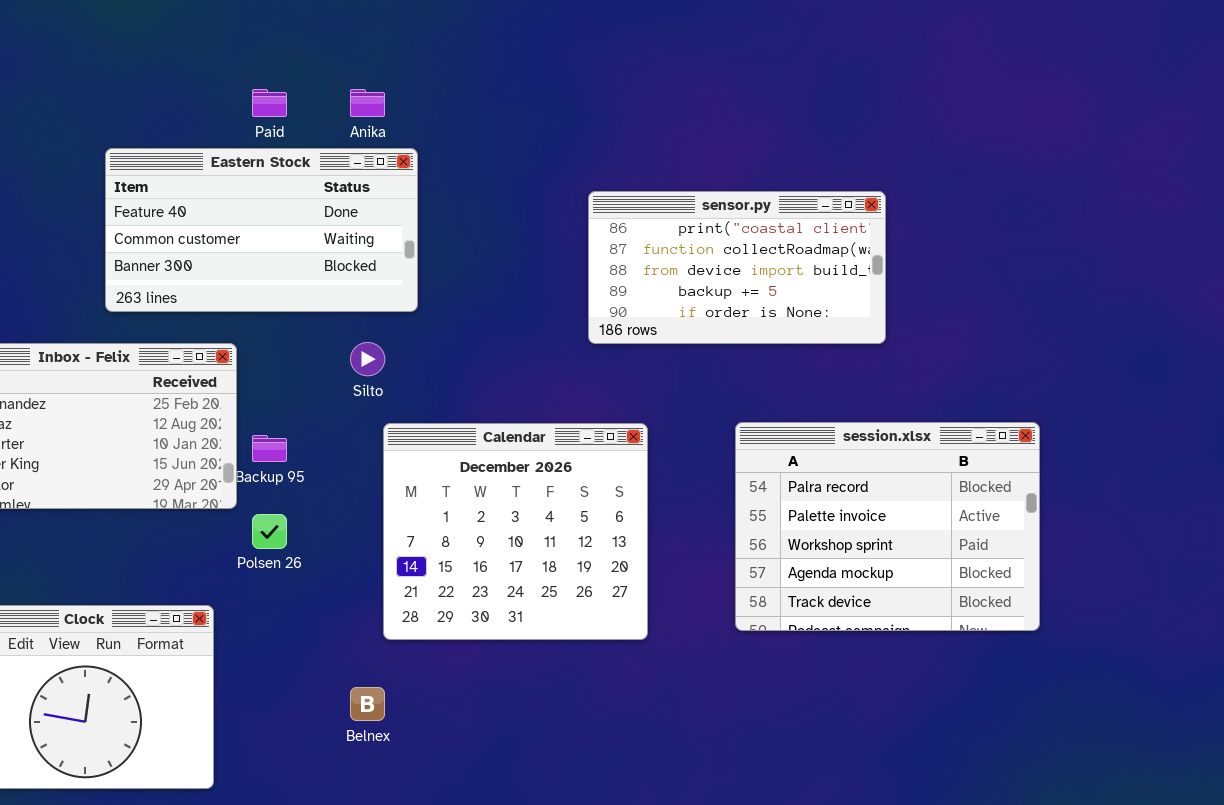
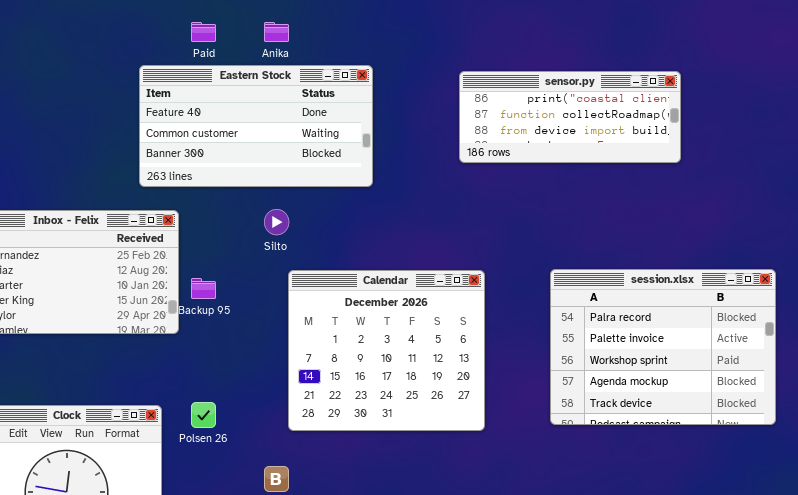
Eastern Stock: [105,148,418,312] -> [139,65,373,187], moved
sensor.py: [588,191,886,344] -> [459,71,681,163], moved, resized
Polsen 26: [252,514,287,549] -> [191,402,216,428], moved

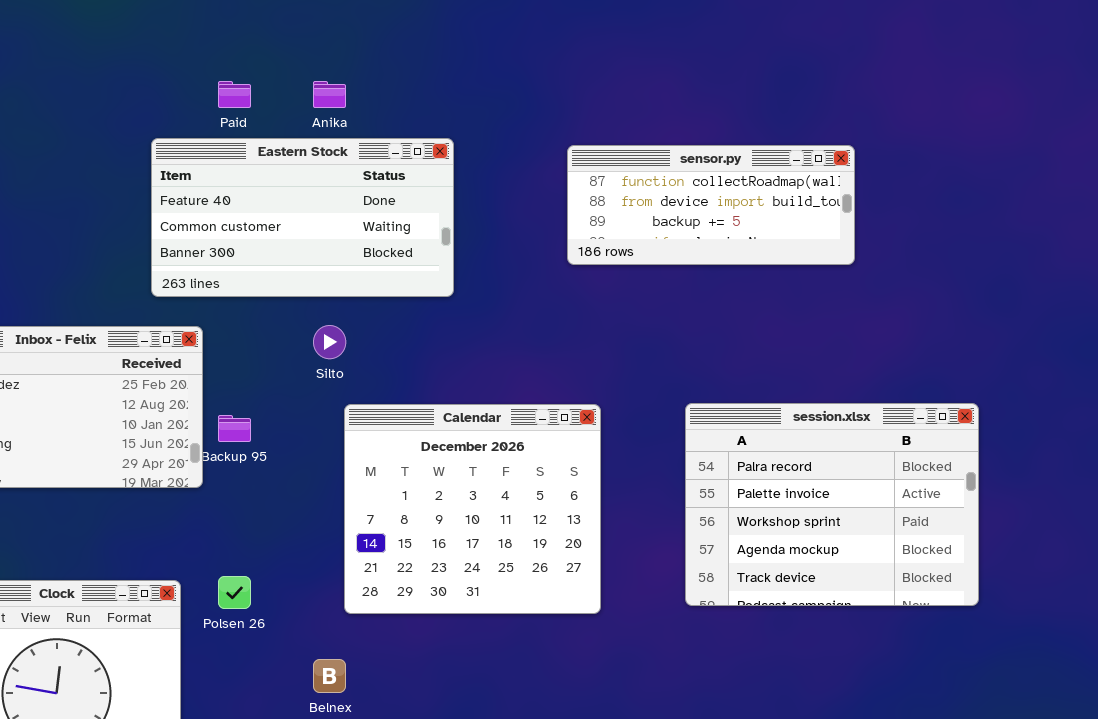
sensor.py: [459,71,681,163] -> [567,145,855,265], scrolled down 1 row

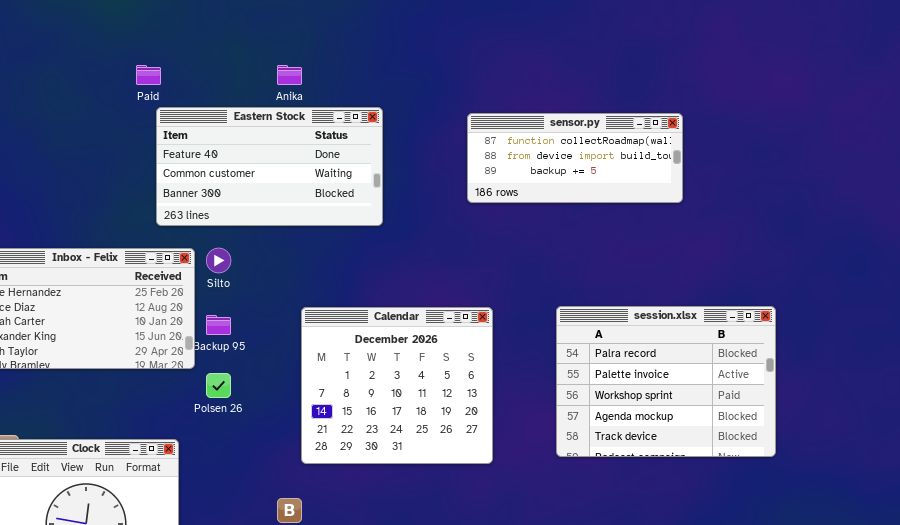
Paid: [218,81,251,108] -> [136,65,161,85], moved
Silto: [313,325,346,359] -> [206,248,231,273], moved
Polsen 26: [218,576,251,609] -> [206,373,231,398], moved

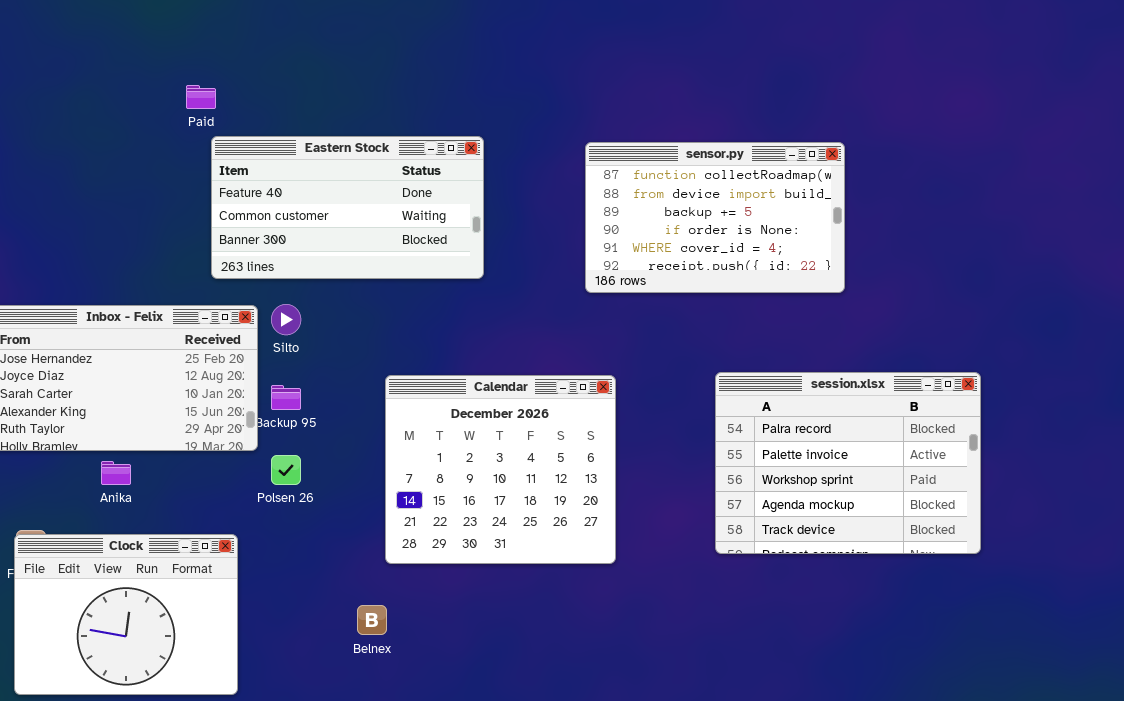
Anika: [277,65,302,85] -> [101,461,131,485], moved
sensor.py: [467,113,683,203] -> [585,142,845,293], resized
session.xlsx: [556,306,776,457] -> [715,372,981,554], moved

